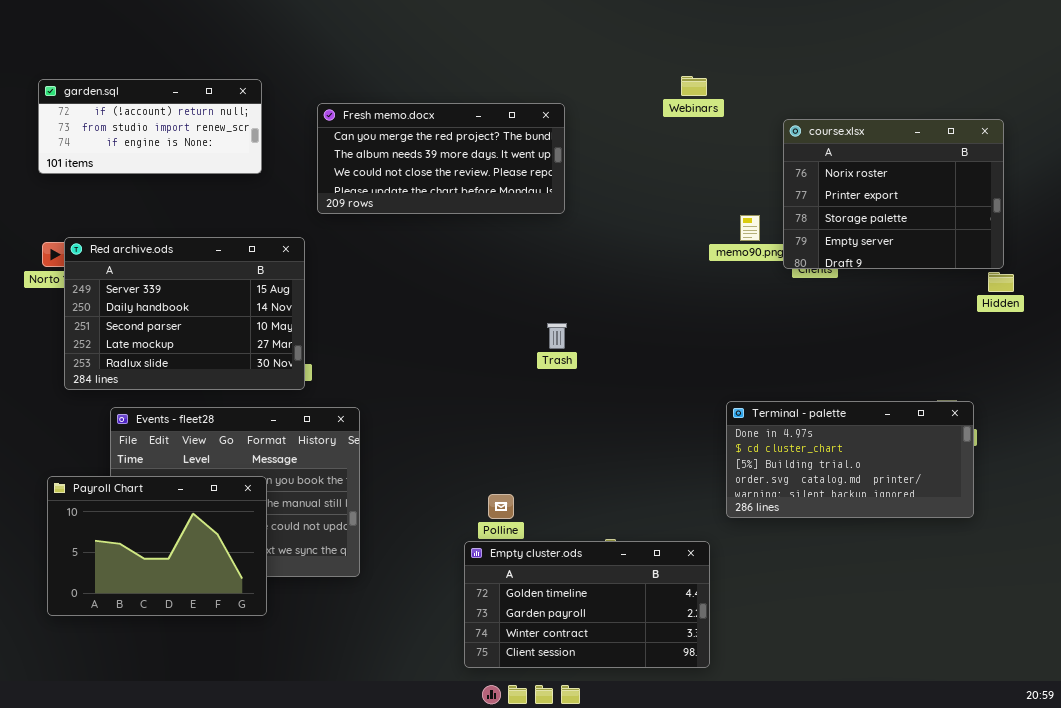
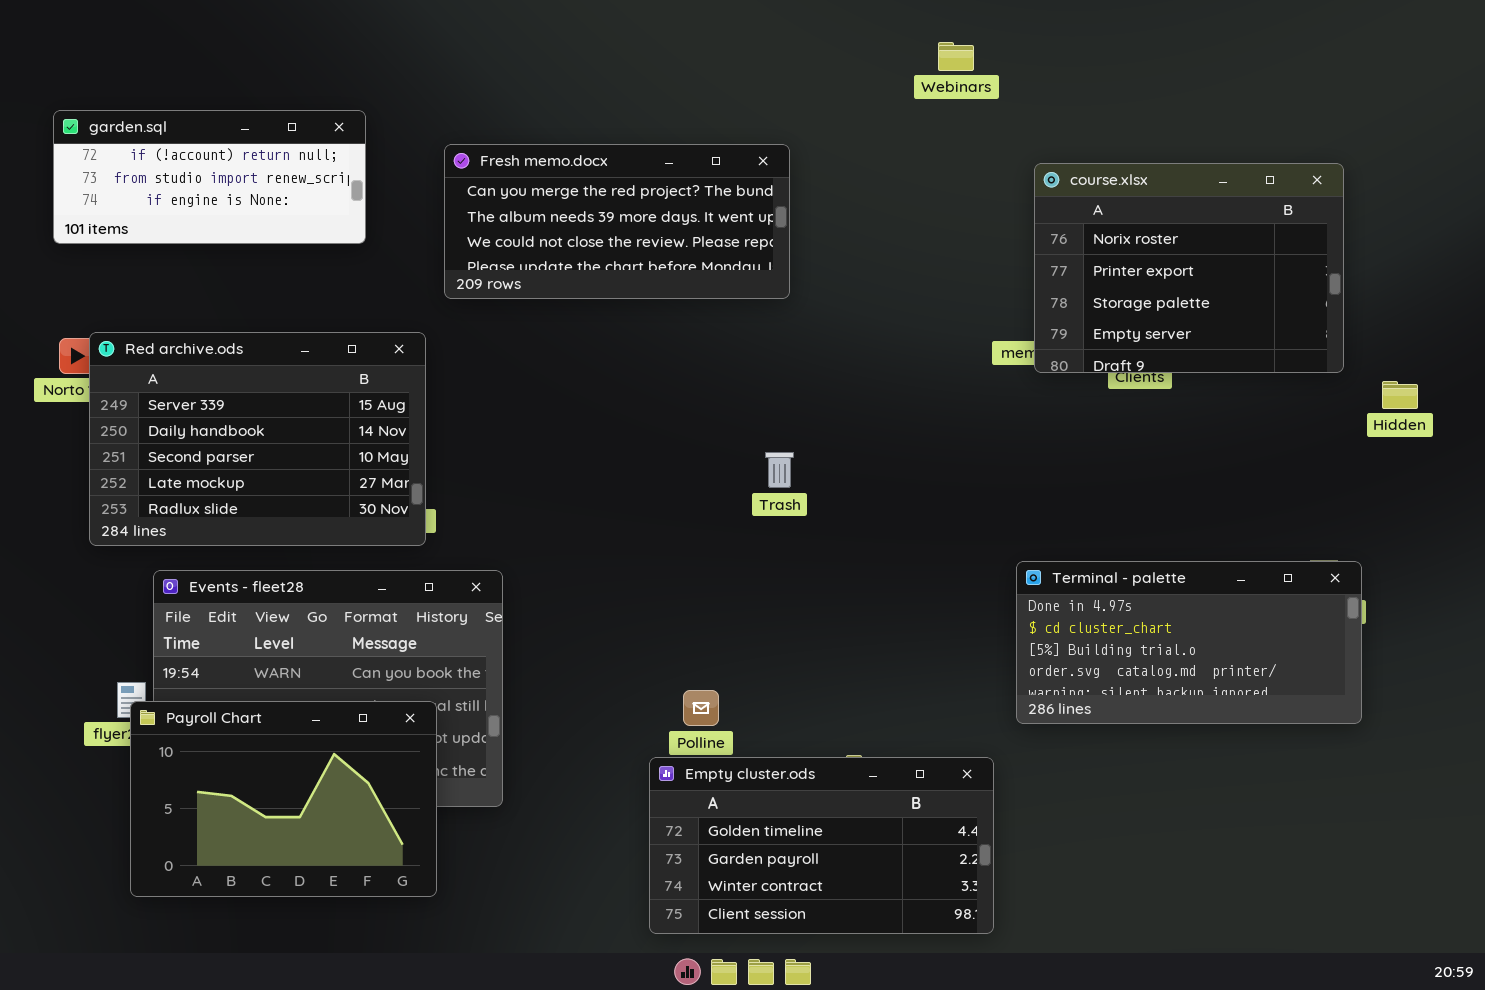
Webinars: [681,76,707,96] -> [938,42,974,71], moved
course.xlsx: [783,119,1004,269] -> [1034,163,1344,373], moved
Payroll Chart: [47,476,267,616] -> [130,701,437,897], moved

